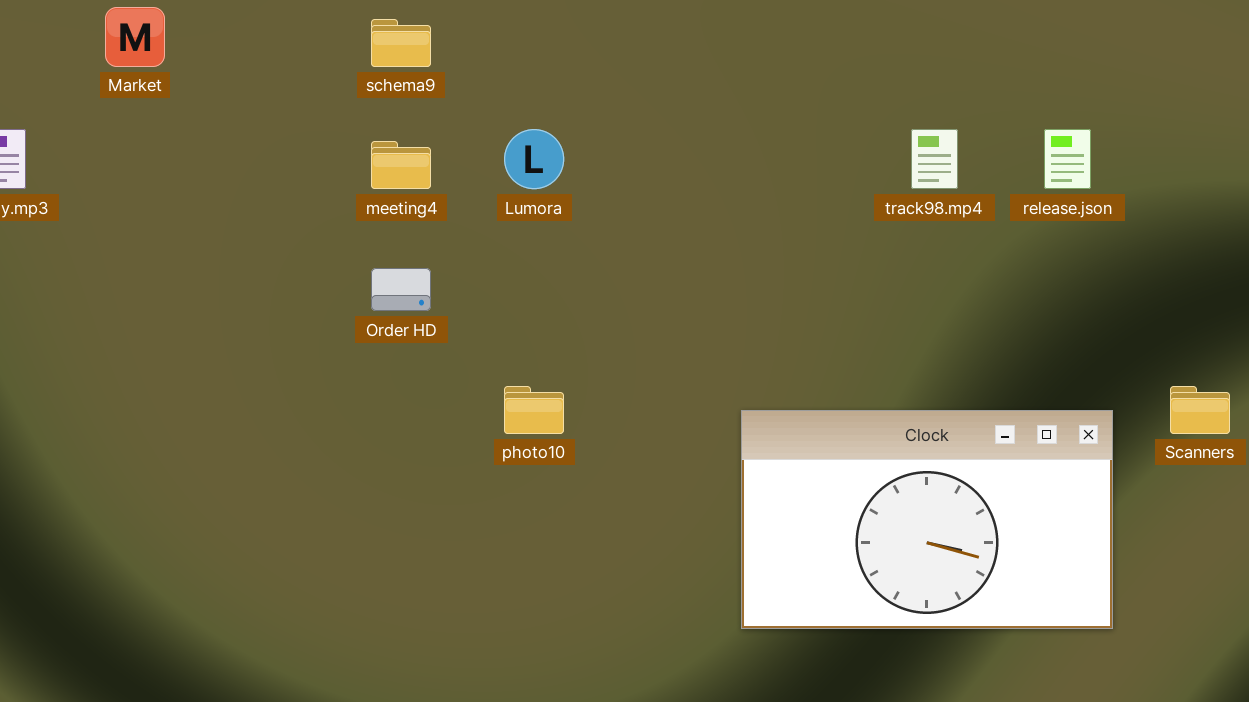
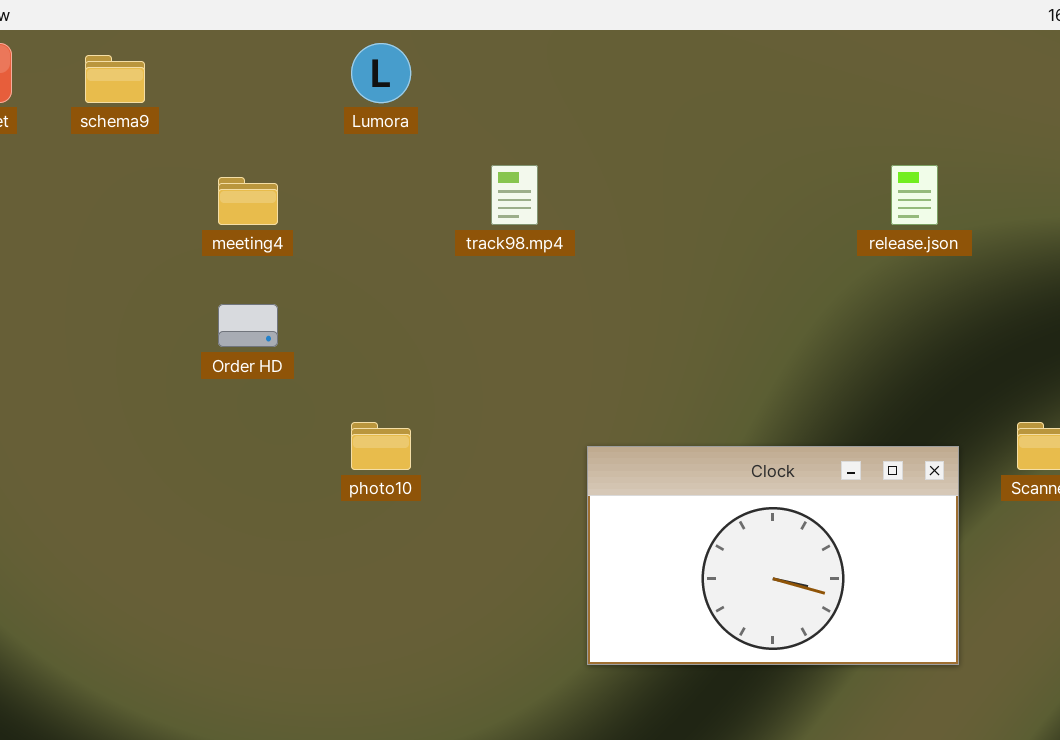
schema9: [371,19,431,67] -> [85,55,145,103], moved
Lumora: [504,129,564,189] -> [351,43,411,103], moved
track98.mp4: [911,129,958,189] -> [491,165,538,225], moved

